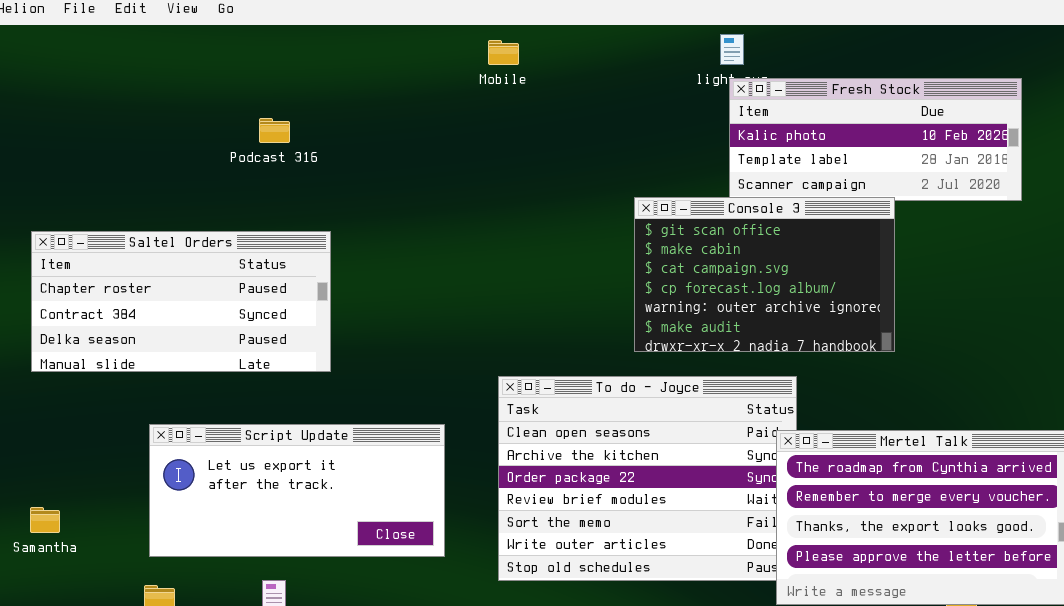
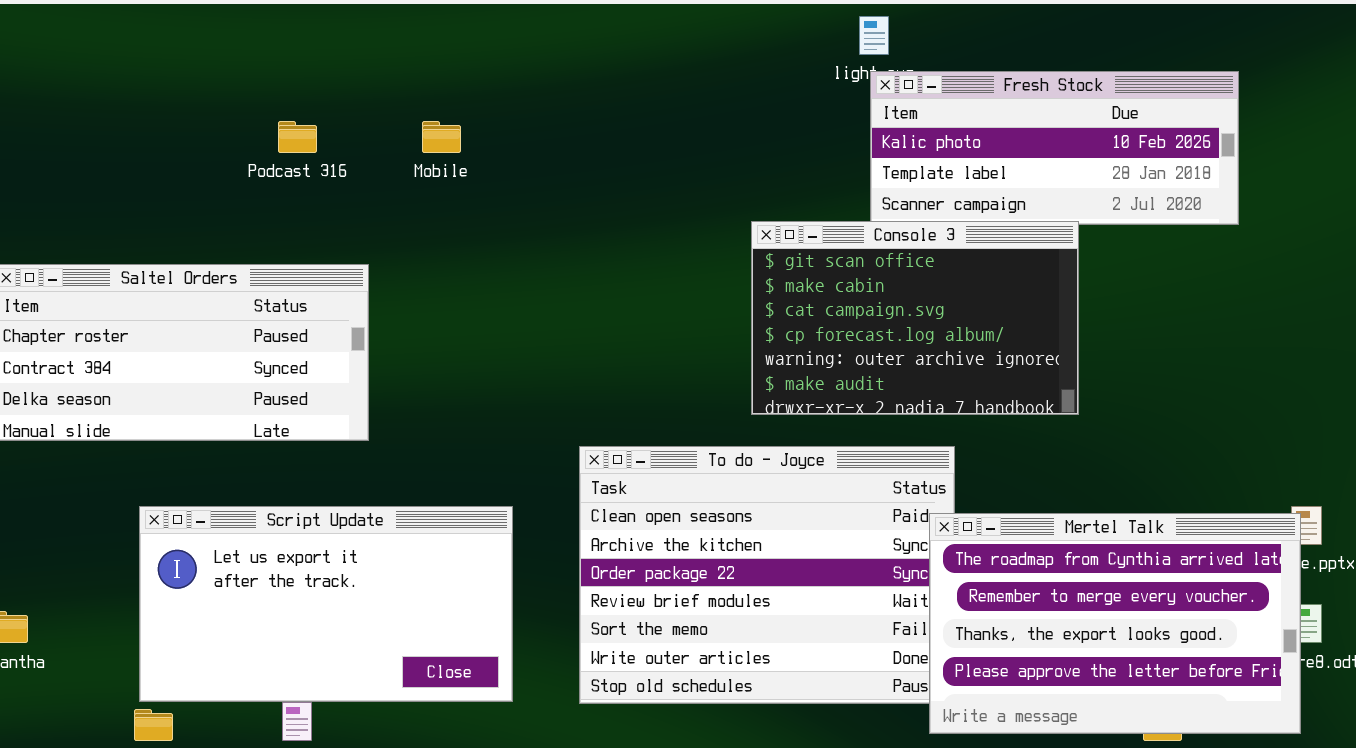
Mobile: [488,40,519,65] -> [422,121,461,153], moved
Script Update: [149,424,445,557] -> [139,506,513,702], resized

